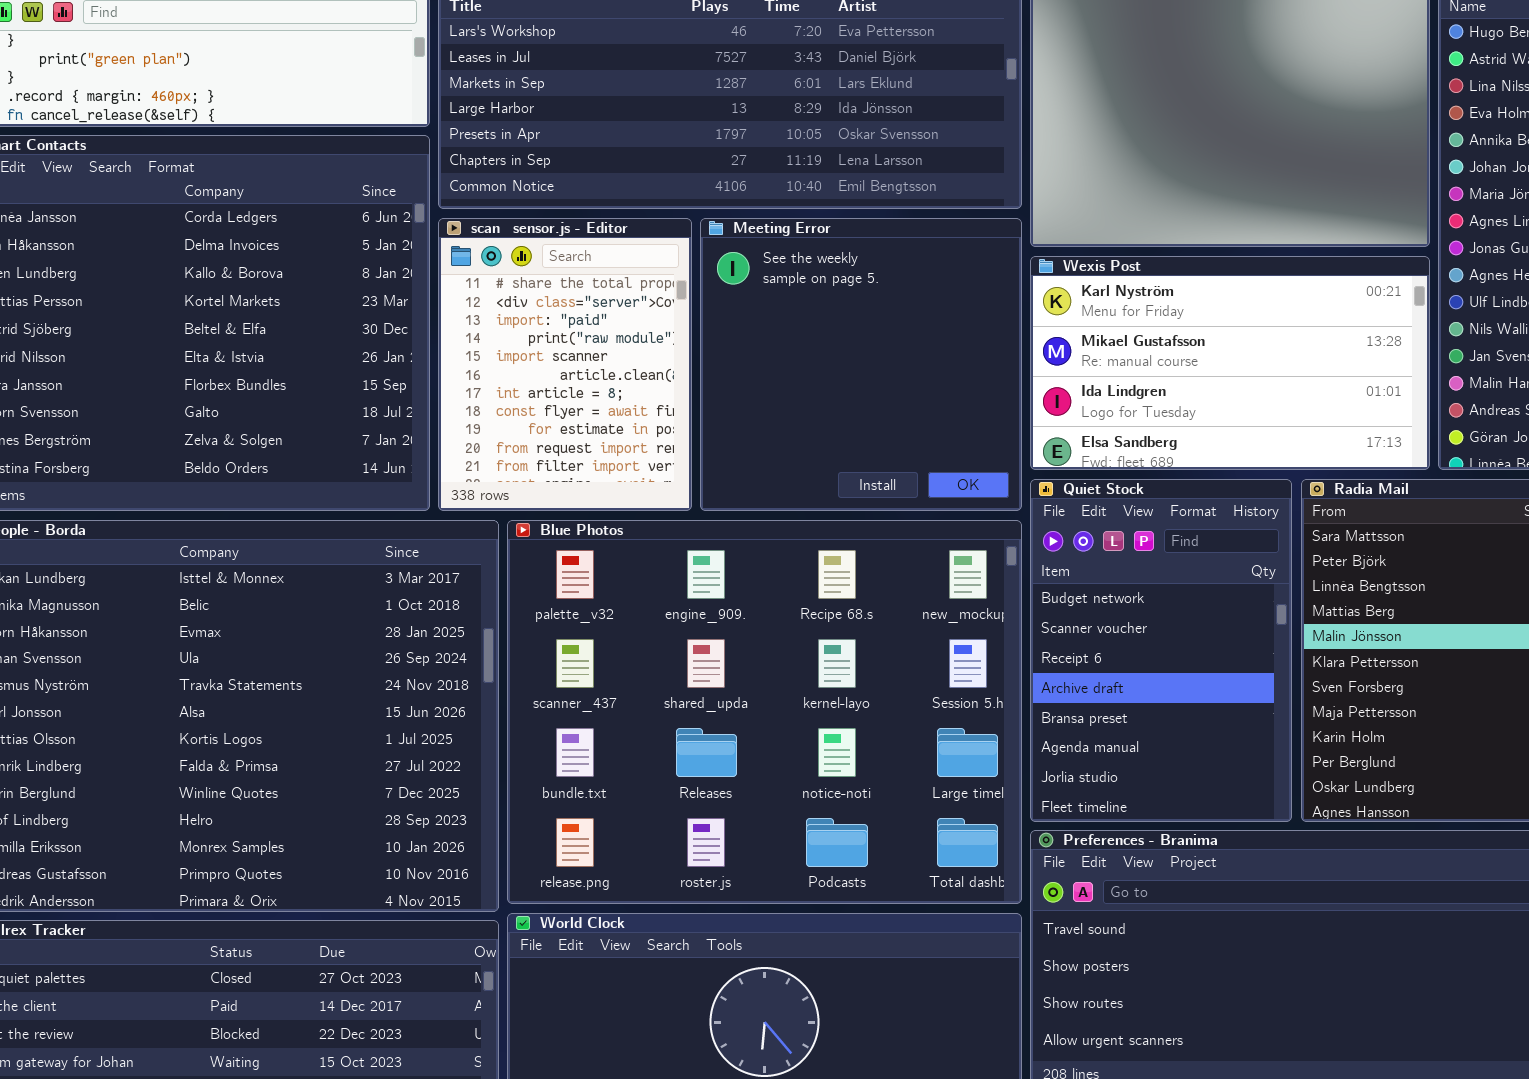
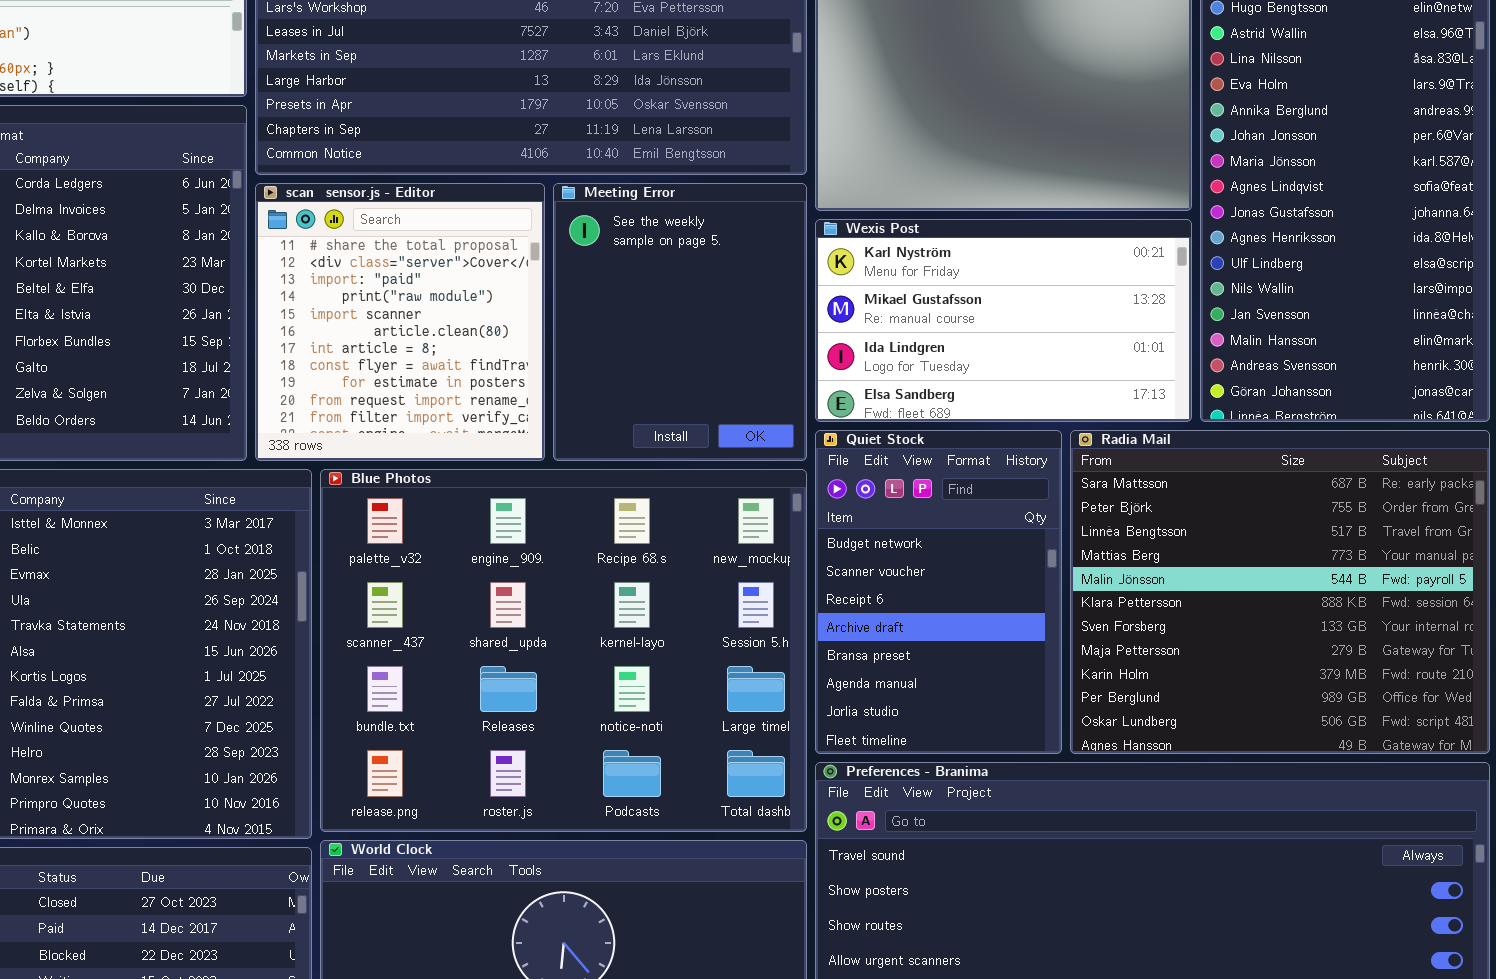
scan_sensor.js - Editor: [438,218,692,511] -> [255,183,545,461], resized
Meeting Error: [700,218,1022,511] -> [553,183,807,461], resized

